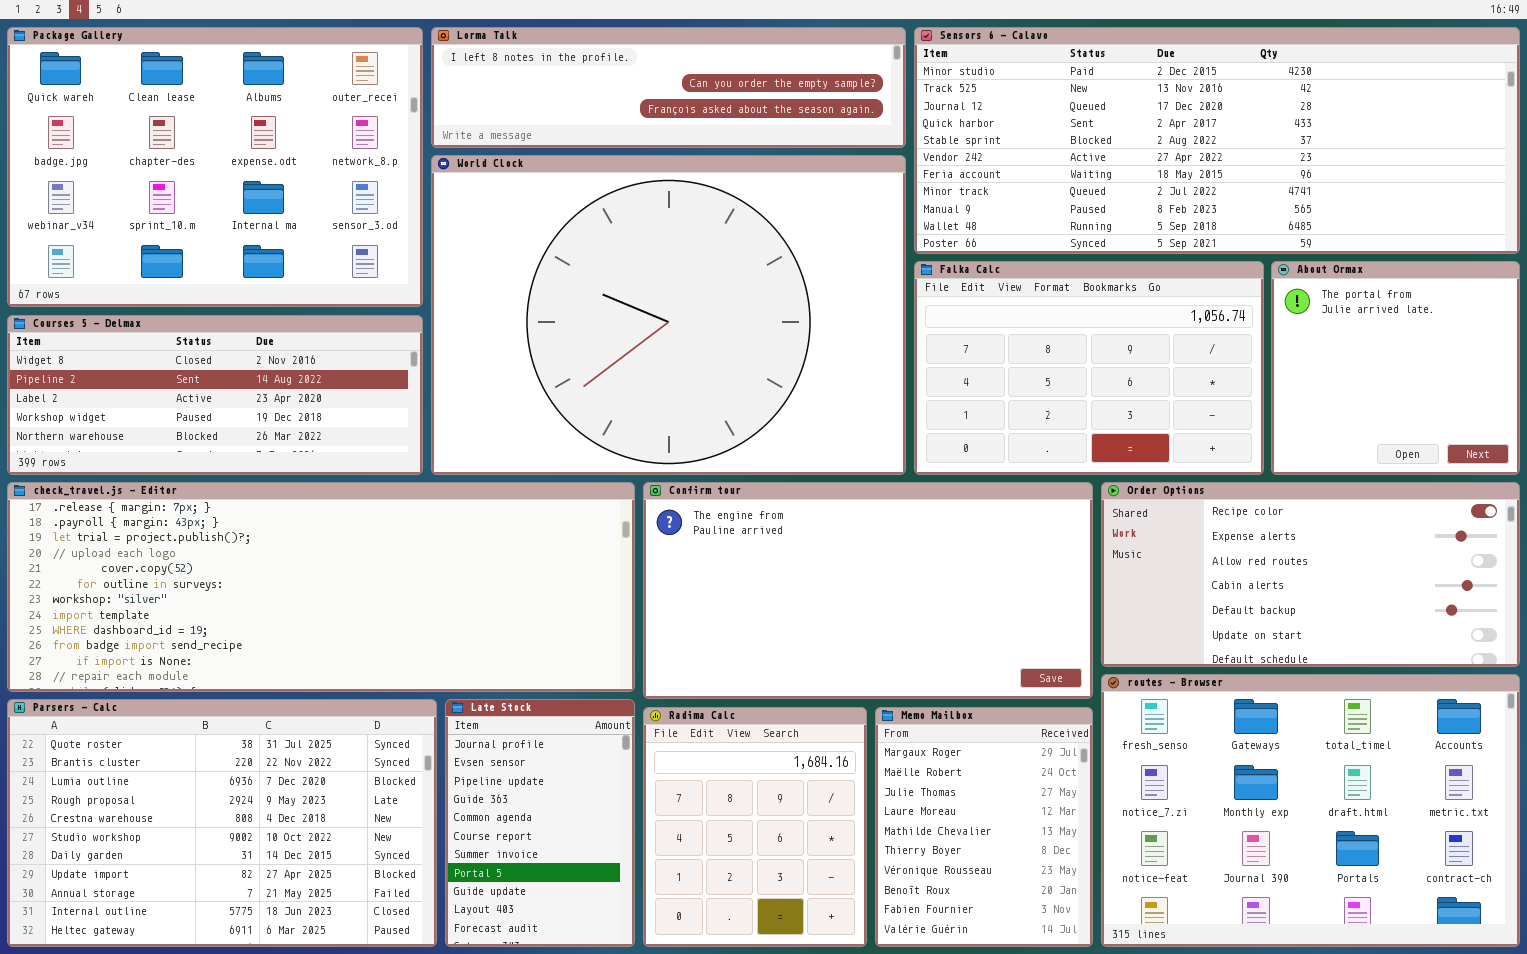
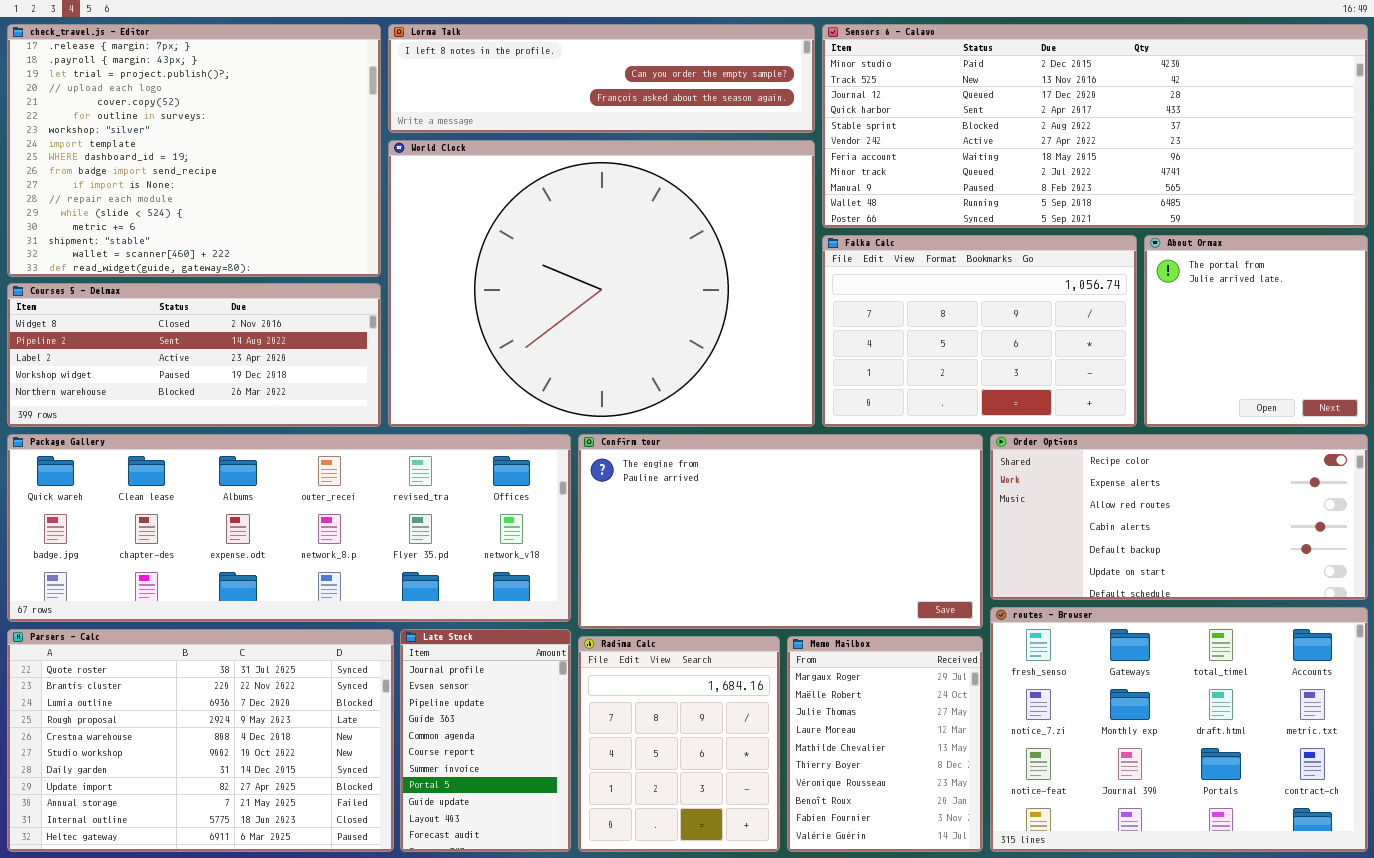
Package Gallery: [7,27,423,307] -> [7,434,571,622], moved, resized
check_travel.js - Editor: [7,482,635,692] -> [7,24,381,277], moved, resized

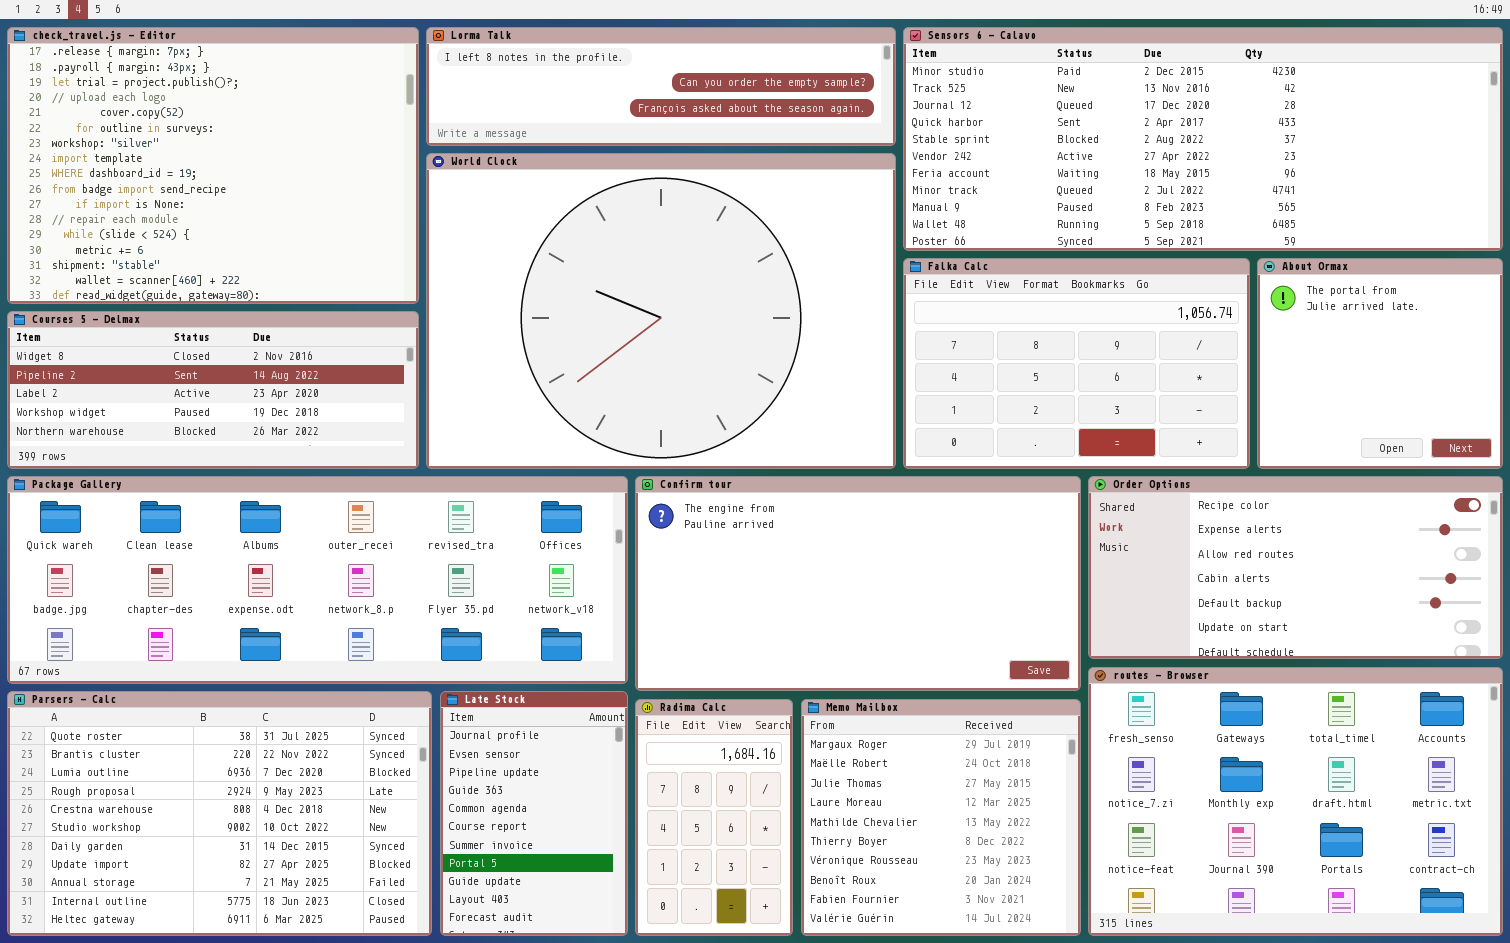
Radima Calc: [578,636,780,852] -> [635,699,793,936], resized
Memo Mailbox: [787,636,983,852] -> [801,699,1081,936], resized

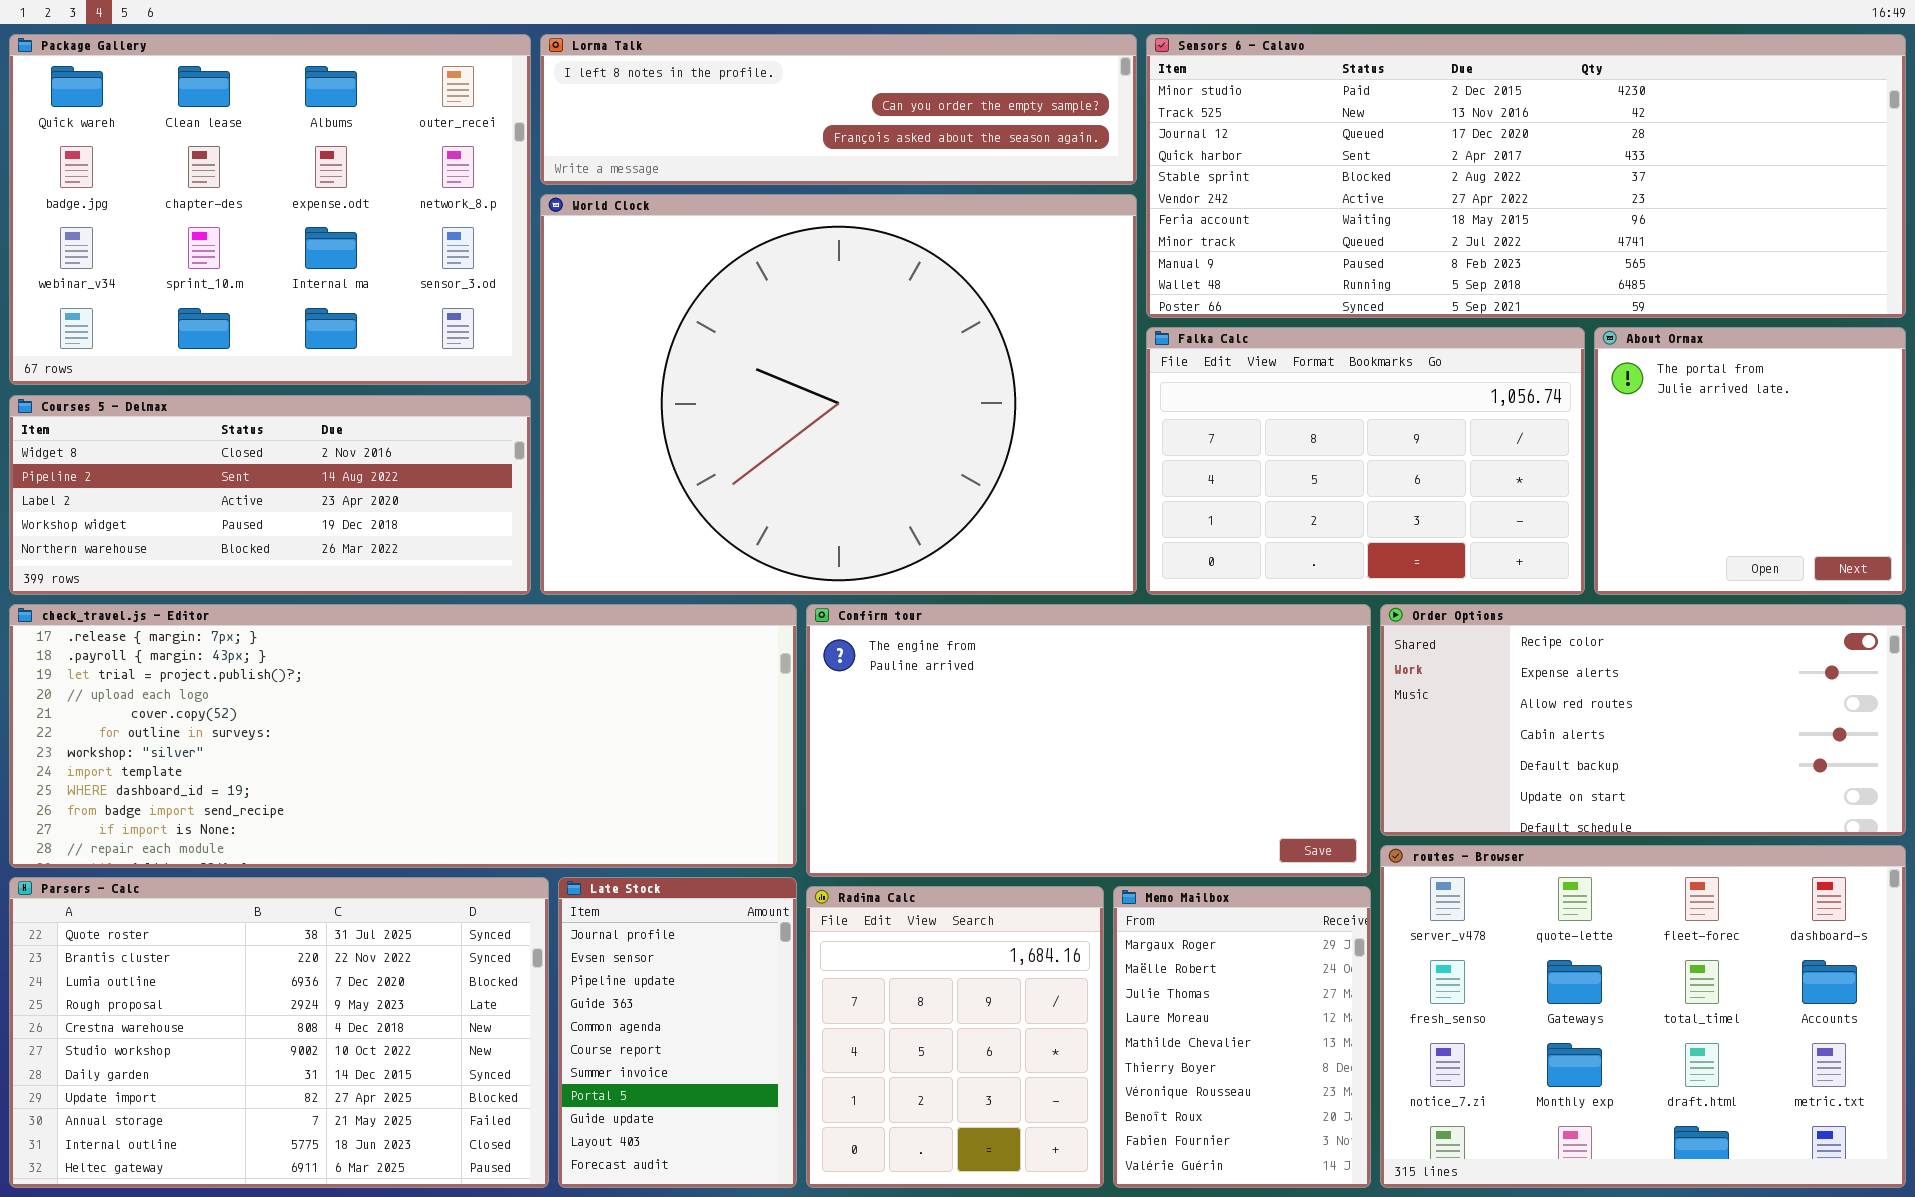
check_travel.js - Editor: [7,27,419,304] -> [9,604,797,868], moved, resized
Package Gallery: [7,476,628,684] -> [9,34,531,385], moved, resized
routes - Browser: [1088,667,1503,936] -> [1380,845,1906,1188], scrolled up 1 row
Radima Calc: [635,699,793,936] -> [806,886,1104,1188], resized
Memo Mailbox: [801,699,1081,936] -> [1113,886,1371,1188], resized

